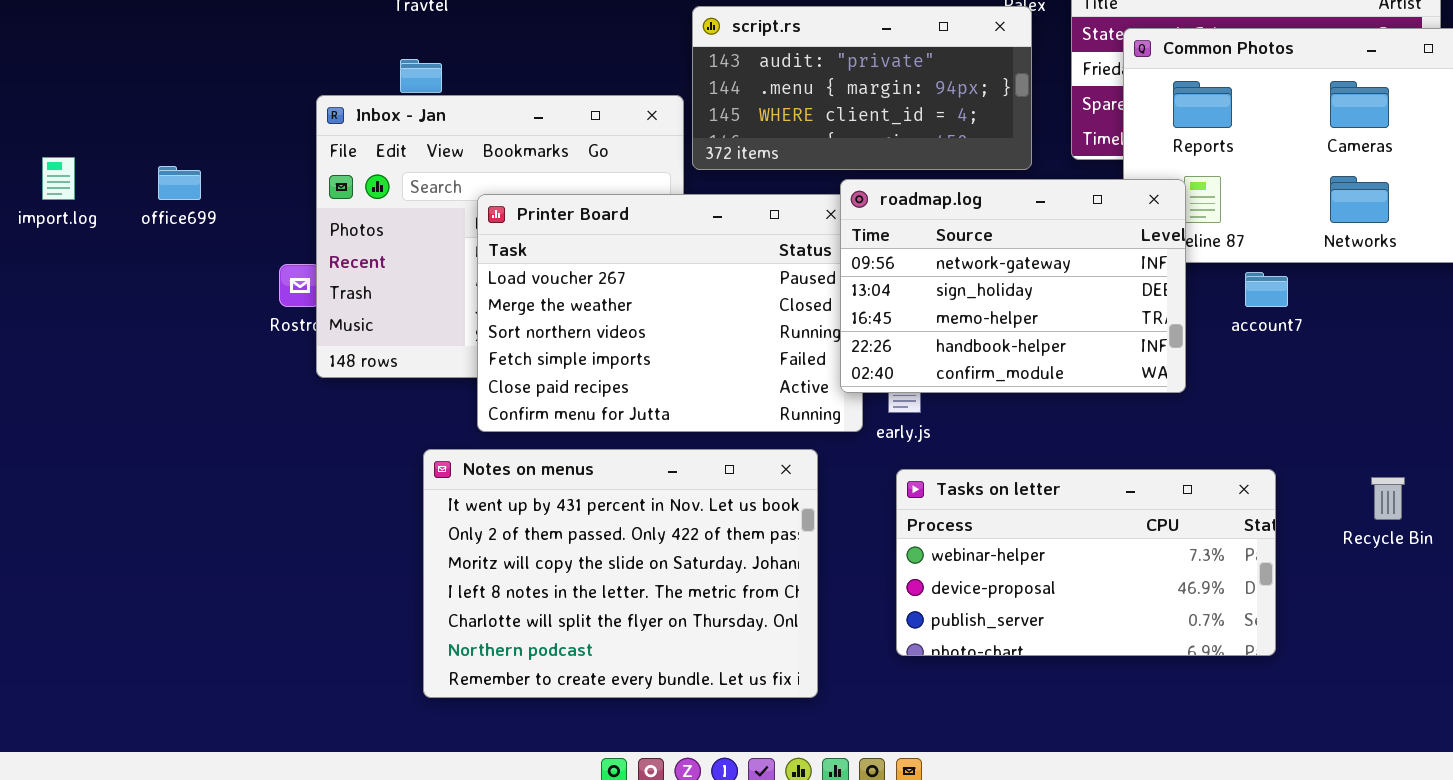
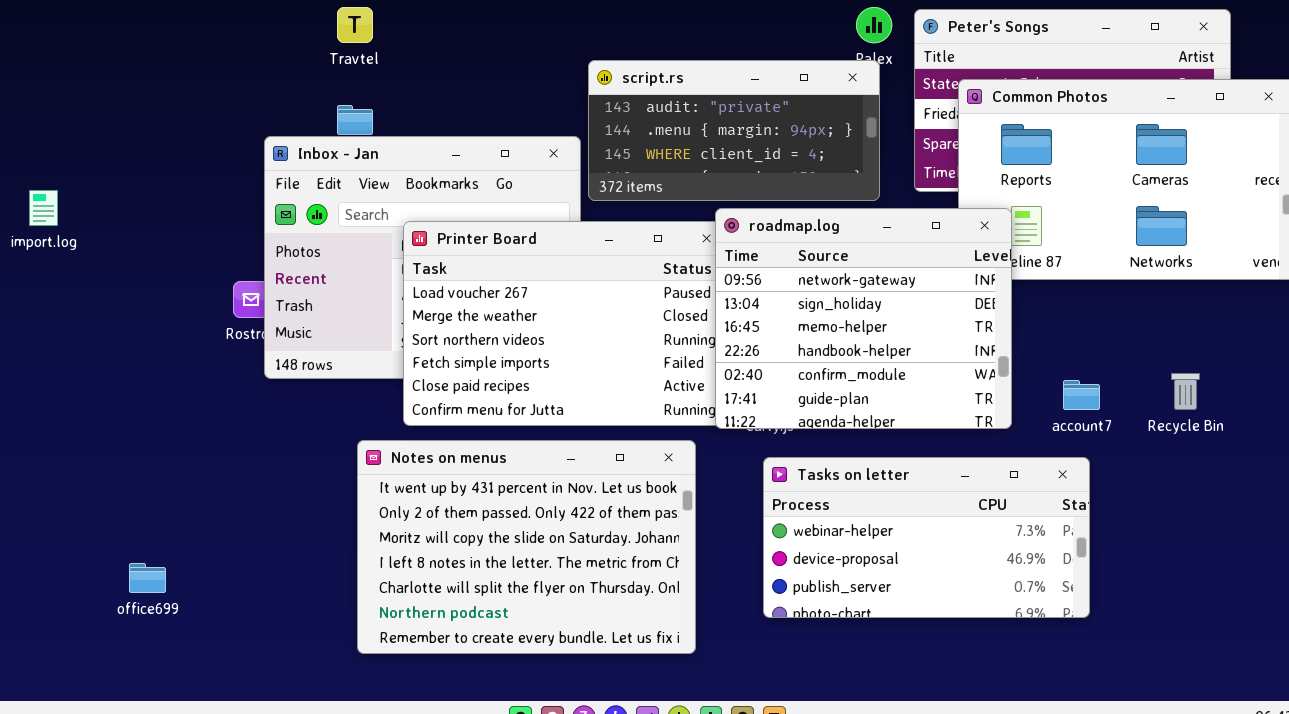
office699: [158,166,201,200] -> [129,563,166,593], moved
roadmap.log: [840,179,1186,393] -> [715,208,1012,429], resized
account7: [1245,272,1288,307] -> [1063,380,1100,410], moved
Recycle Bin: [1371,477,1405,520] -> [1171,373,1200,410], moved

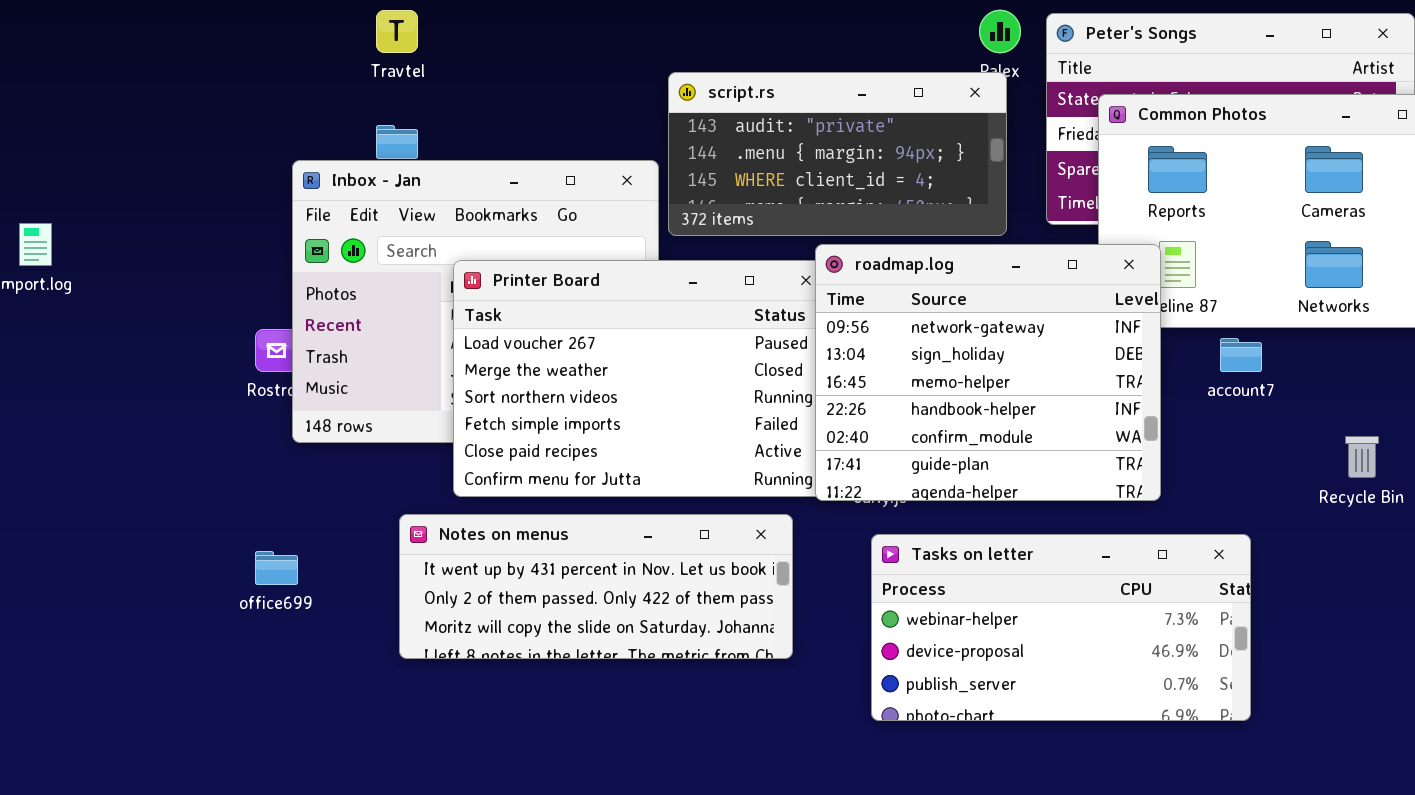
account7: [1063,380,1100,410] -> [1220,338,1262,372], moved
Notes on menus: [357,440,696,654] -> [399,514,793,659], resized
office699: [129,563,166,593] -> [255,551,298,585], moved

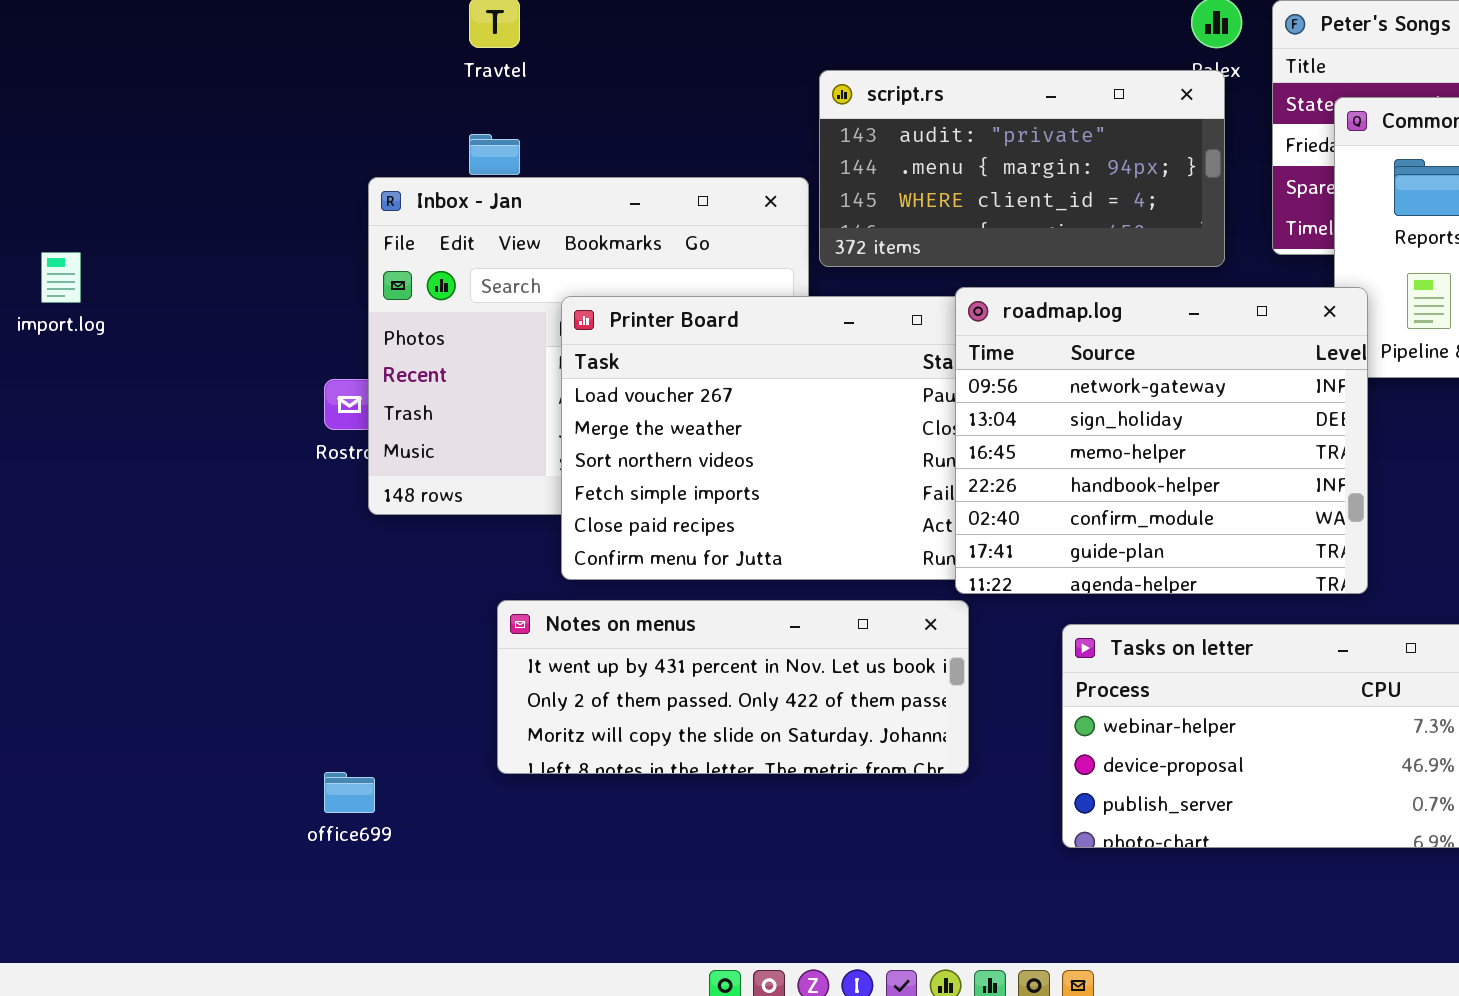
roadmap.log: [815,244,1161,501] -> [955,287,1368,594], moved
office699: [255,551,298,585] -> [324,772,375,813], moved

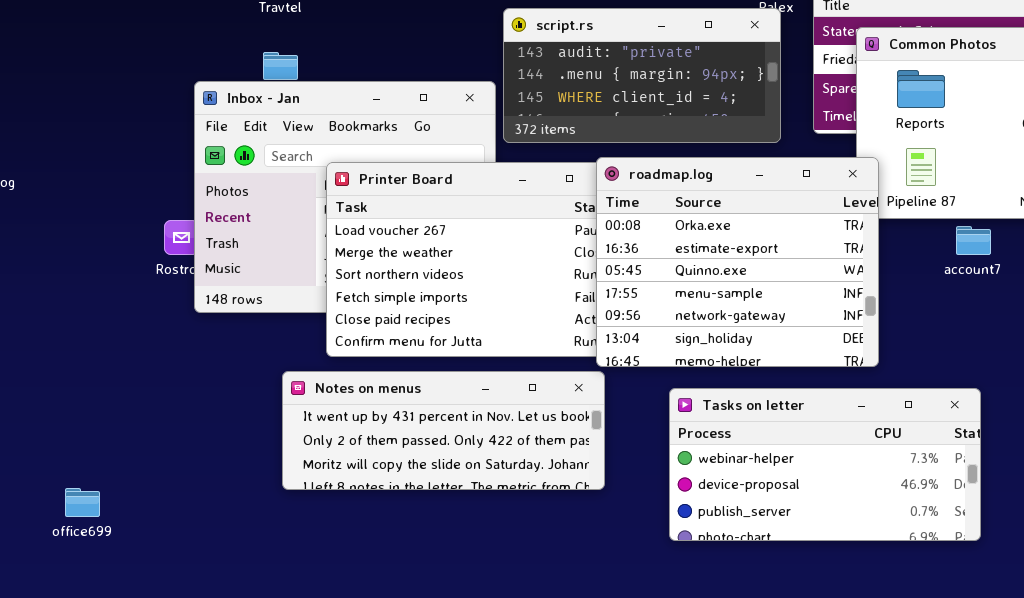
roadmap.log: [955,287,1368,594] -> [596,157,879,367], scrolled up 4 rows
office699: [324,772,375,813] -> [65,488,100,517], moved

